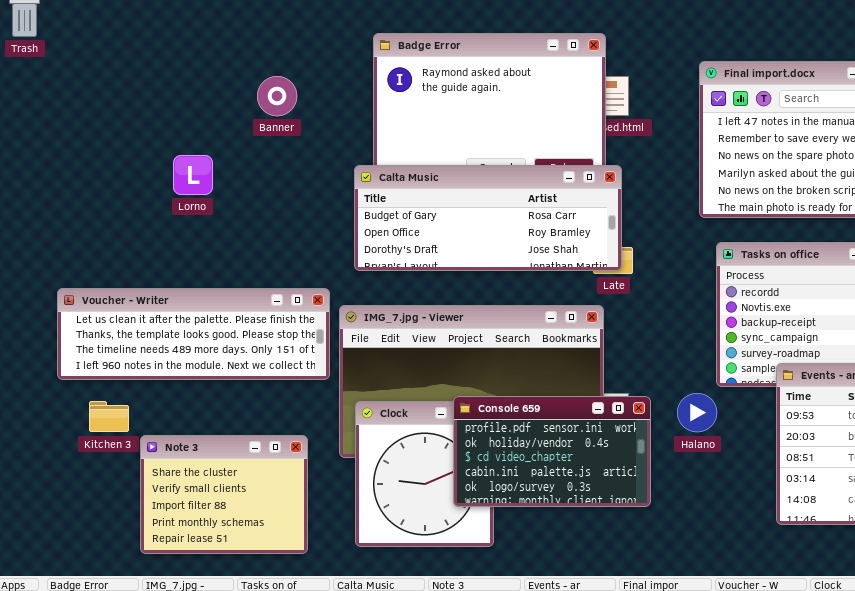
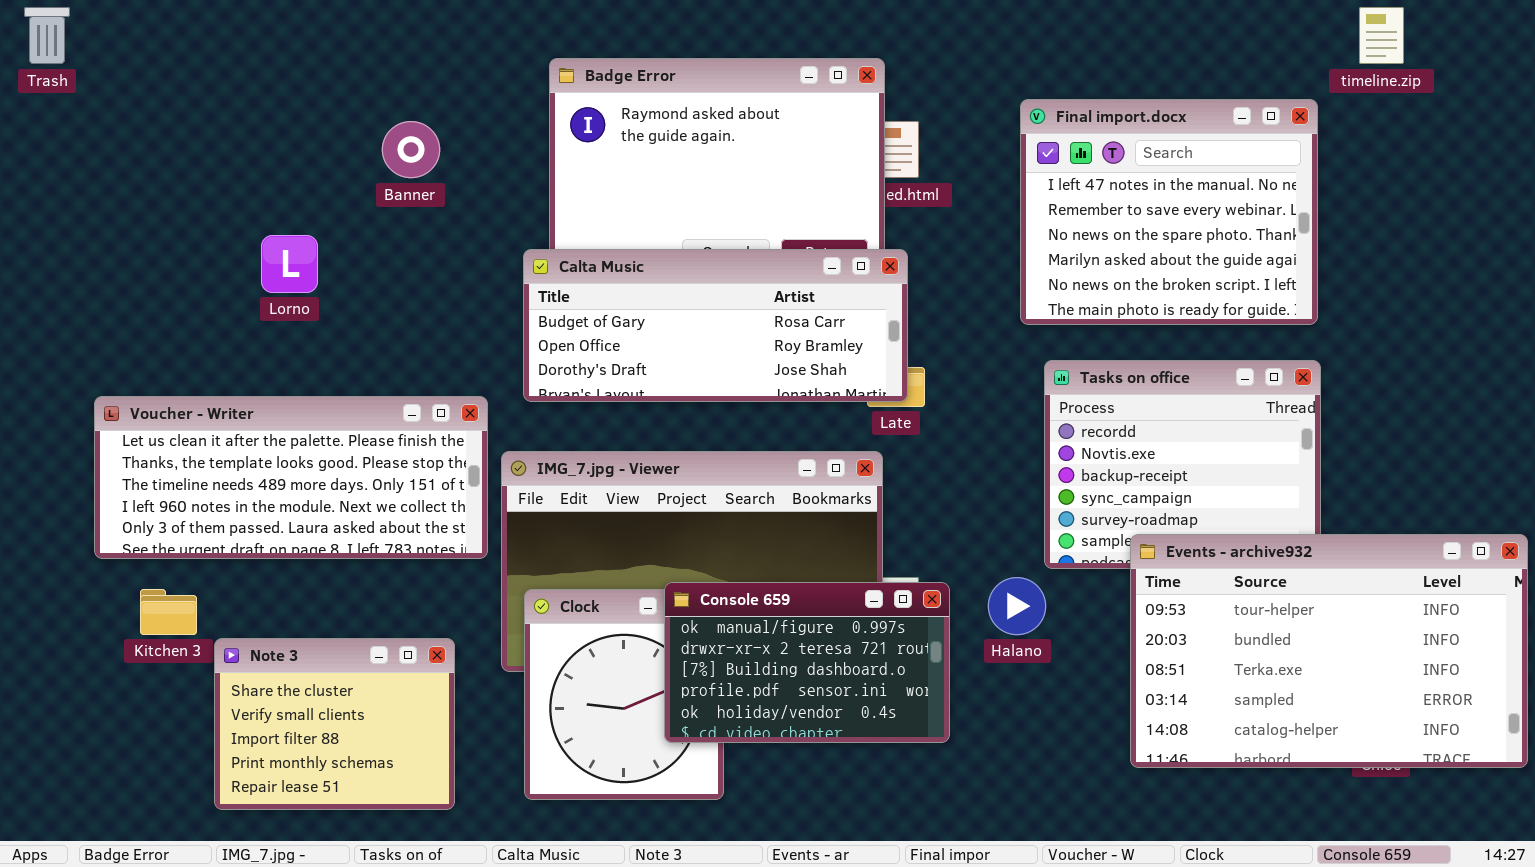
Voucher - Writer: [57,288,330,380] -> [94,396,488,559], resized
Console 659: [453,396,651,507] -> [664,582,950,743], scrolled up 3 rows

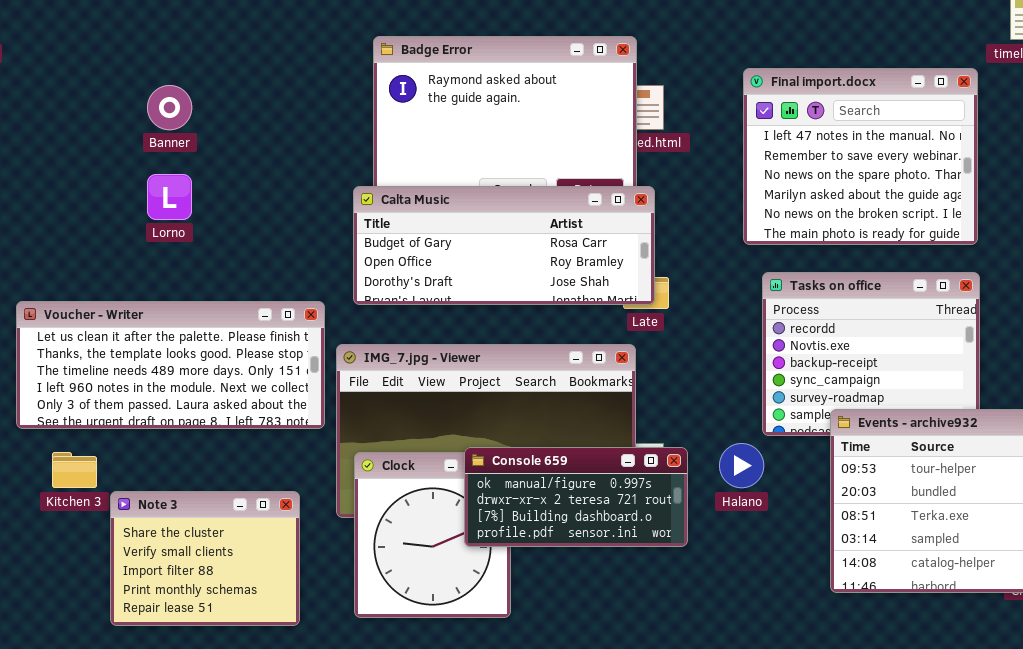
Banner: [382,121,440,178] -> [147,85,192,130], moved
Console 659: [664,582,950,743] -> [464,447,688,547], resized

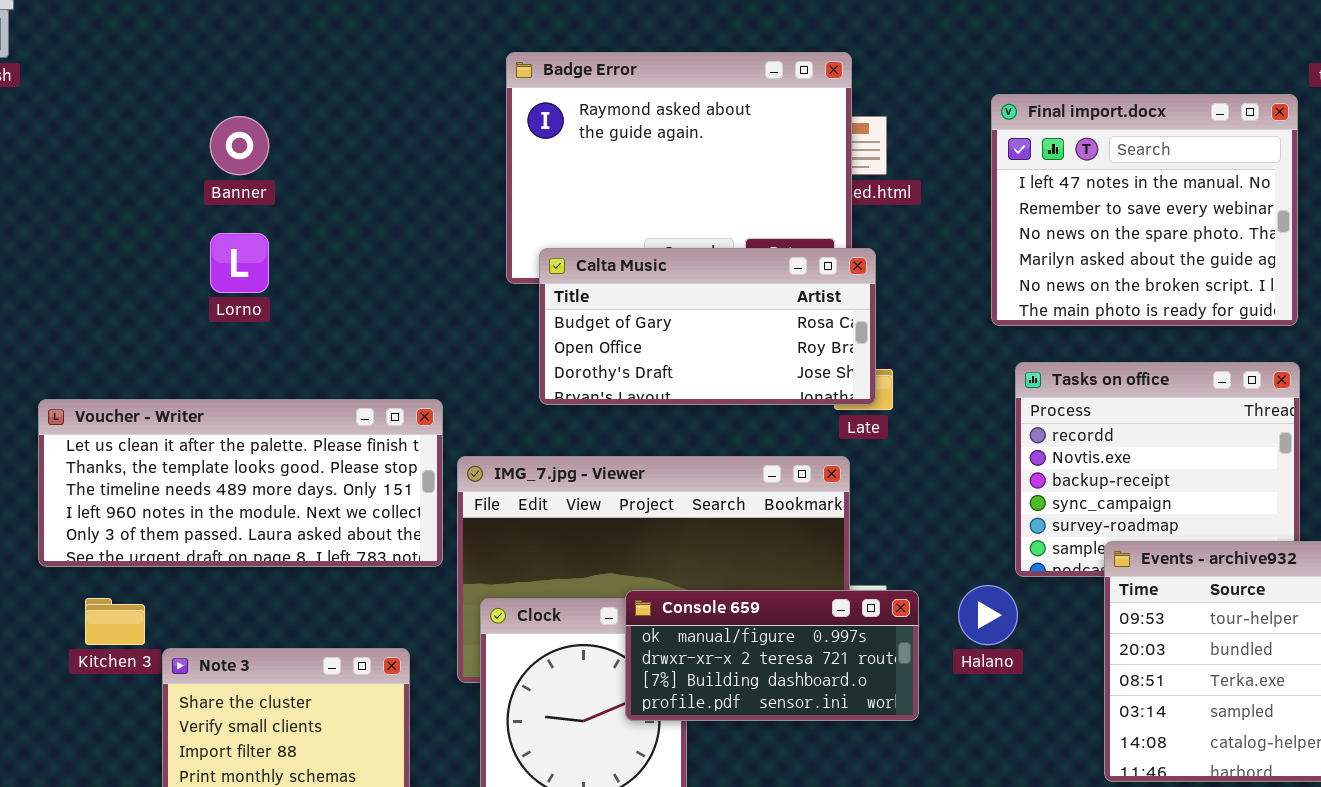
Calta Music: [353,186,655,305] -> [539,248,876,405], resized

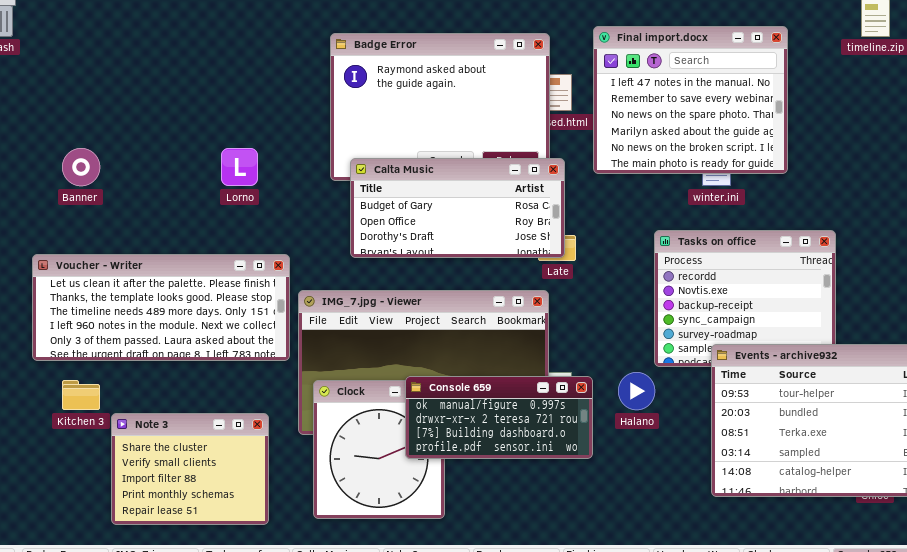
Final import.docx: [991,94,1298,326] -> [593,26,788,174], moved
Banner: [210,116,269,175] -> [62,148,100,186], moved
Lorno: [210,233,269,293] -> [221,148,258,186], moved

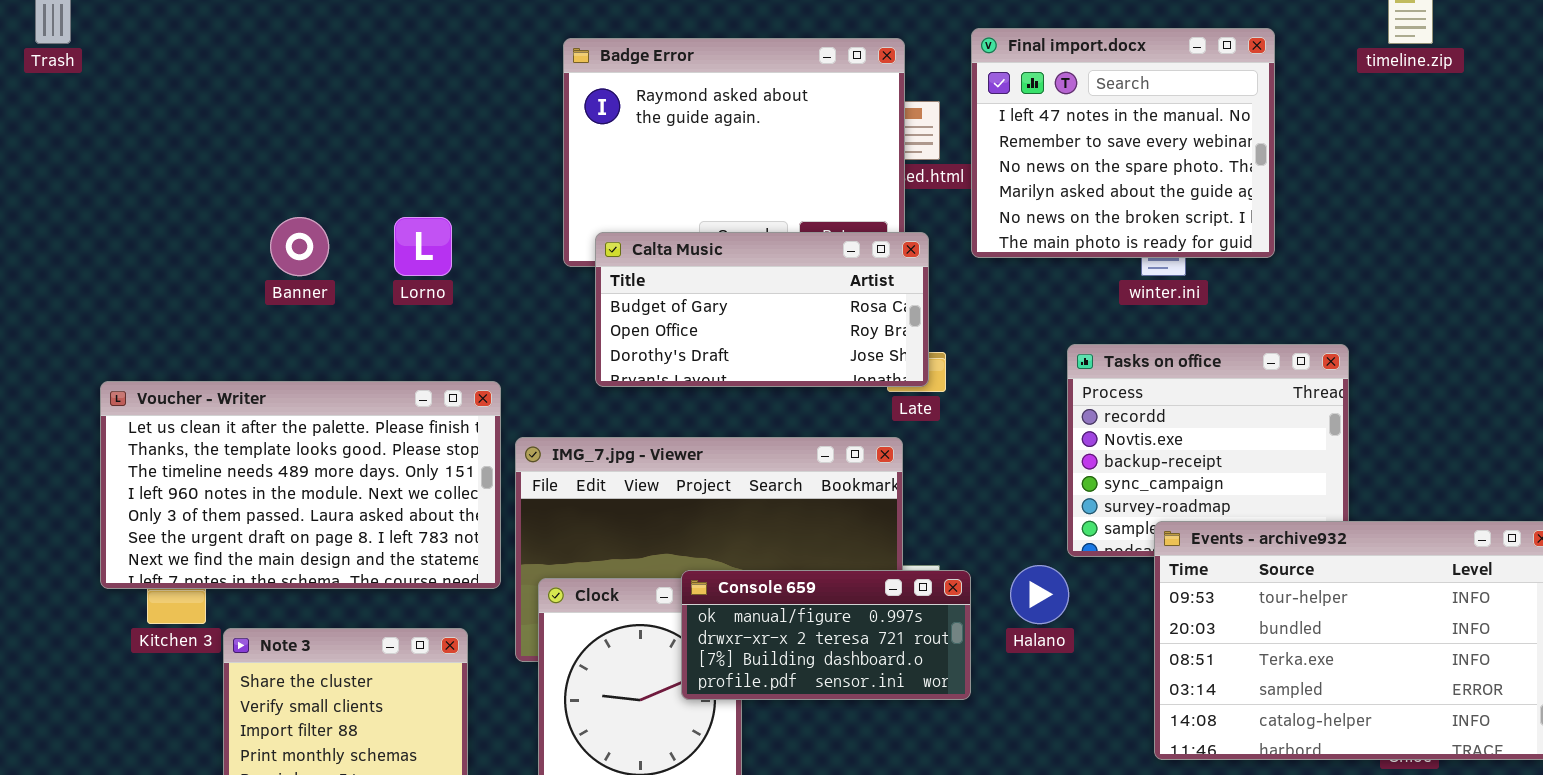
Banner: [62,148,100,186] -> [270,217,329,276], moved
Voucher - Writer: [32,254,290,361] -> [100,381,501,589], resized

